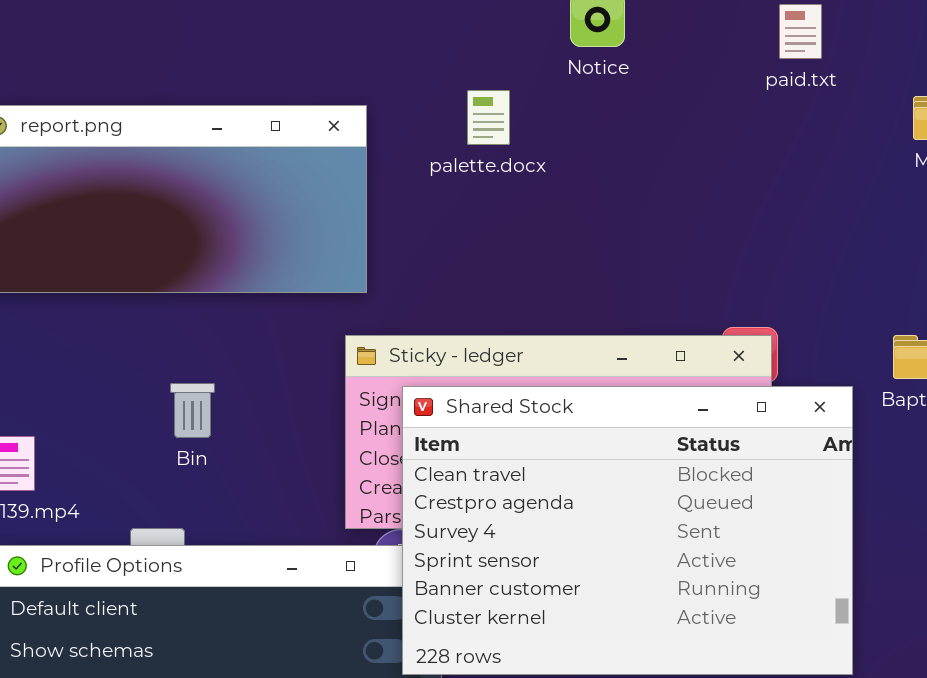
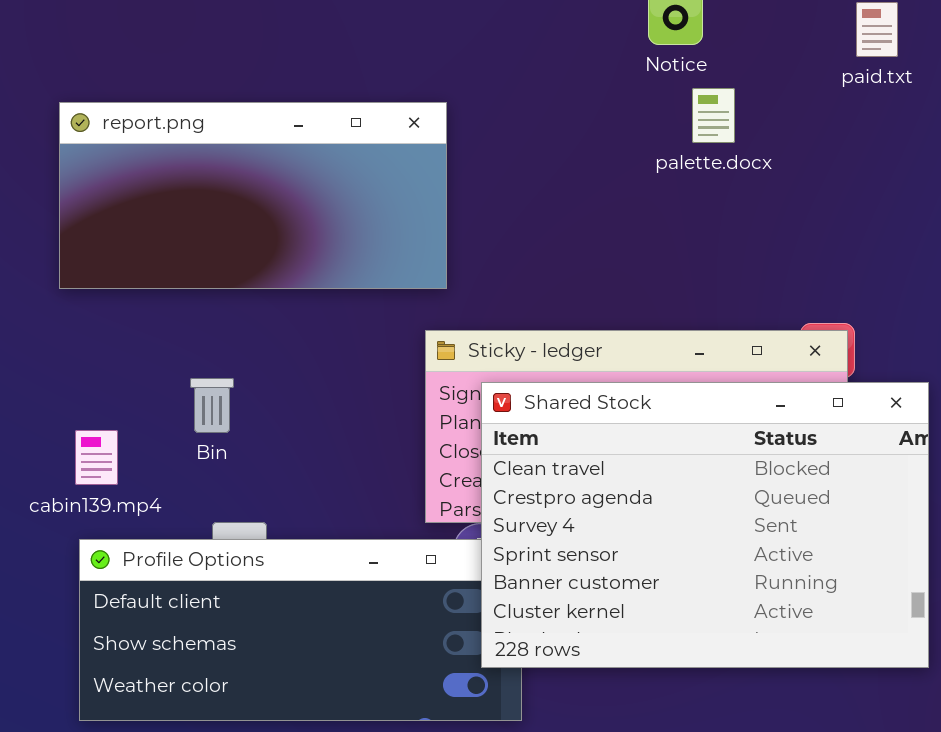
palette.docx: [467,90,510,145] -> [692,88,735,143], moved
Bin: [170,383,215,438] -> [190,378,234,433], moved

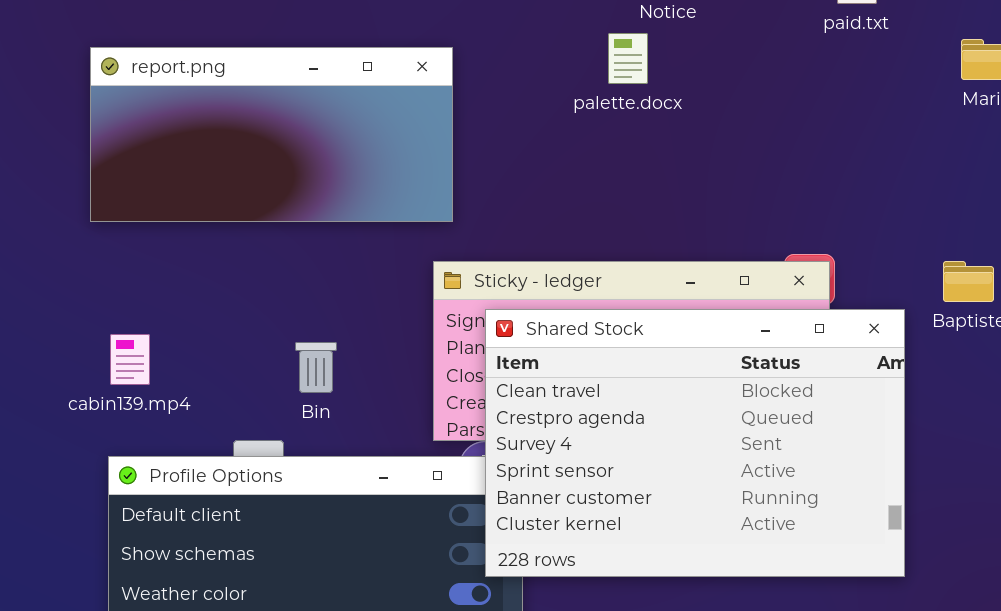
palette.docx: [692,88,735,143] -> [608,33,648,84], moved
Bin: [190,378,234,433] -> [295,342,337,393], moved
cabin139.mp4: [75,430,118,485] -> [110,334,150,385], moved

